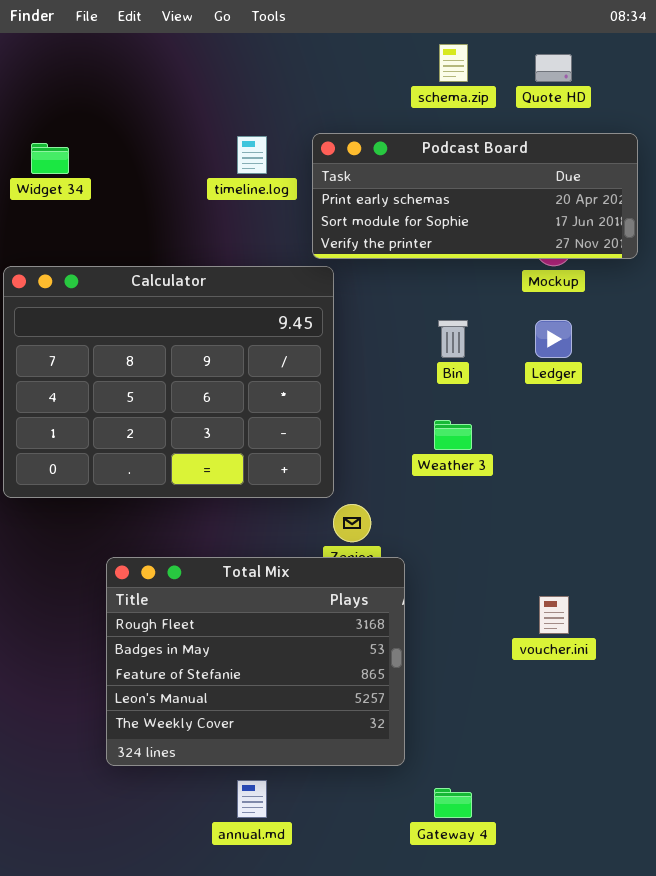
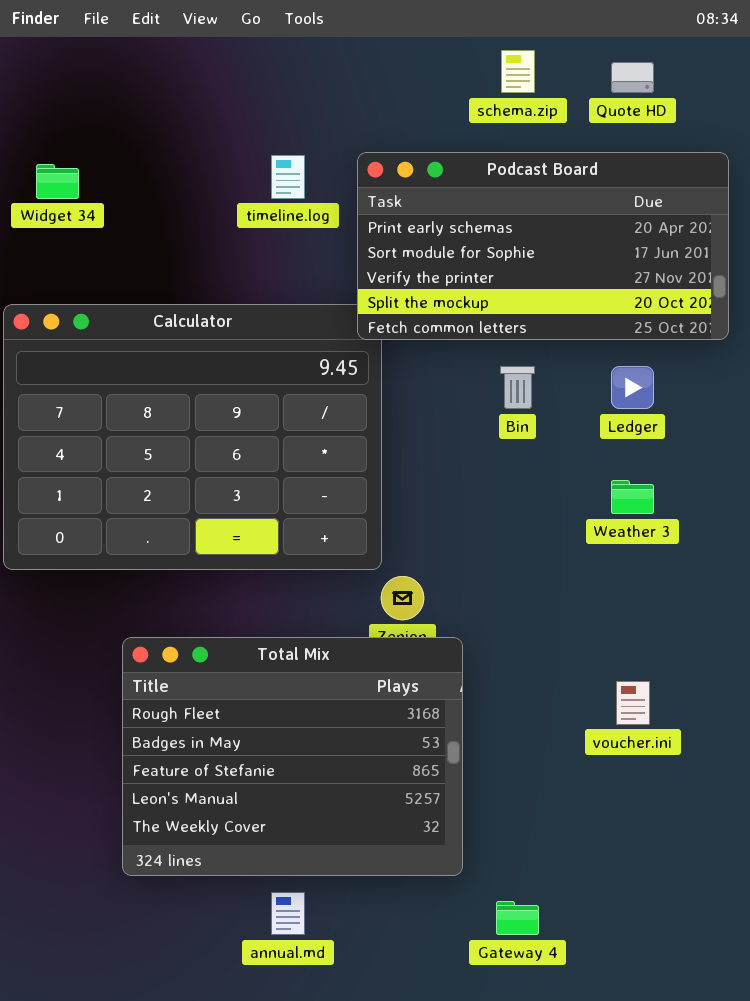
Podcast Board: [312,133,638,259] -> [357,152,729,340], resized
Weather 3: [434,420,472,450] -> [611,480,654,514], moved

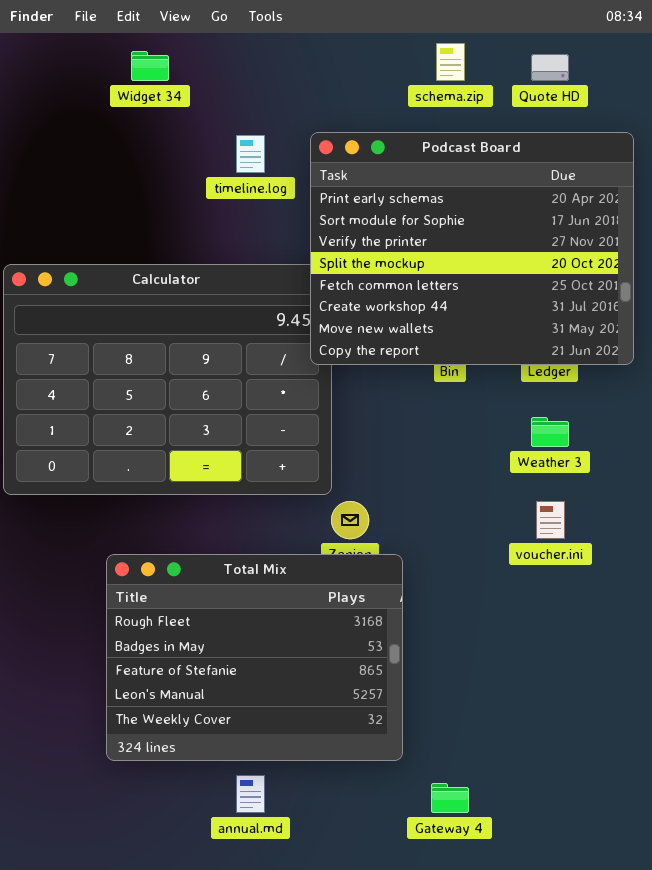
Podcast Board: [357,152,729,340] -> [310,132,634,365], resized
Widget 34: [36,164,79,199] -> [131,51,169,81], moved
voucher.ini: [616,681,650,725] -> [536,501,565,539], moved

